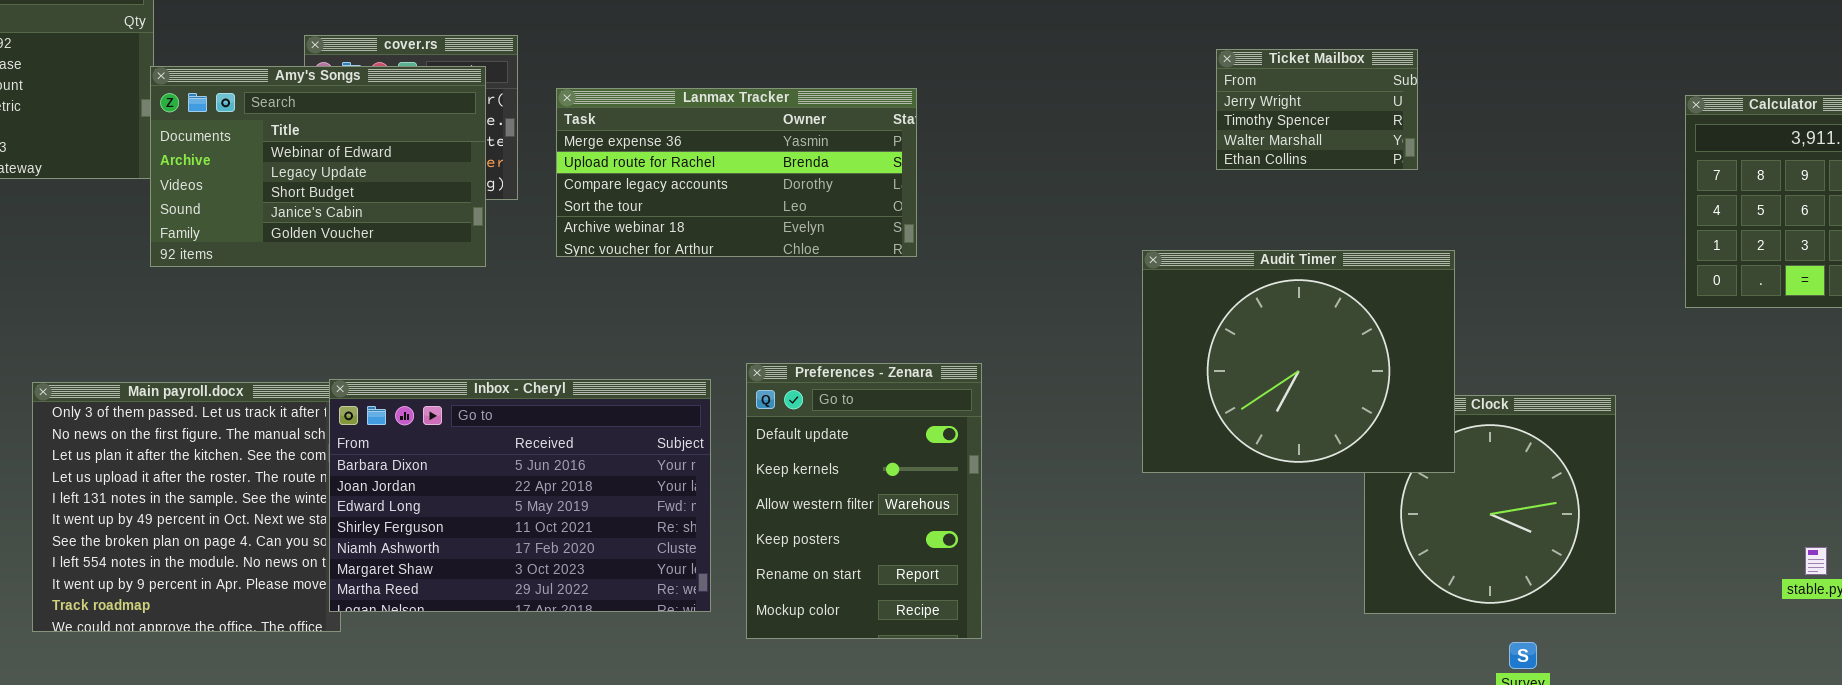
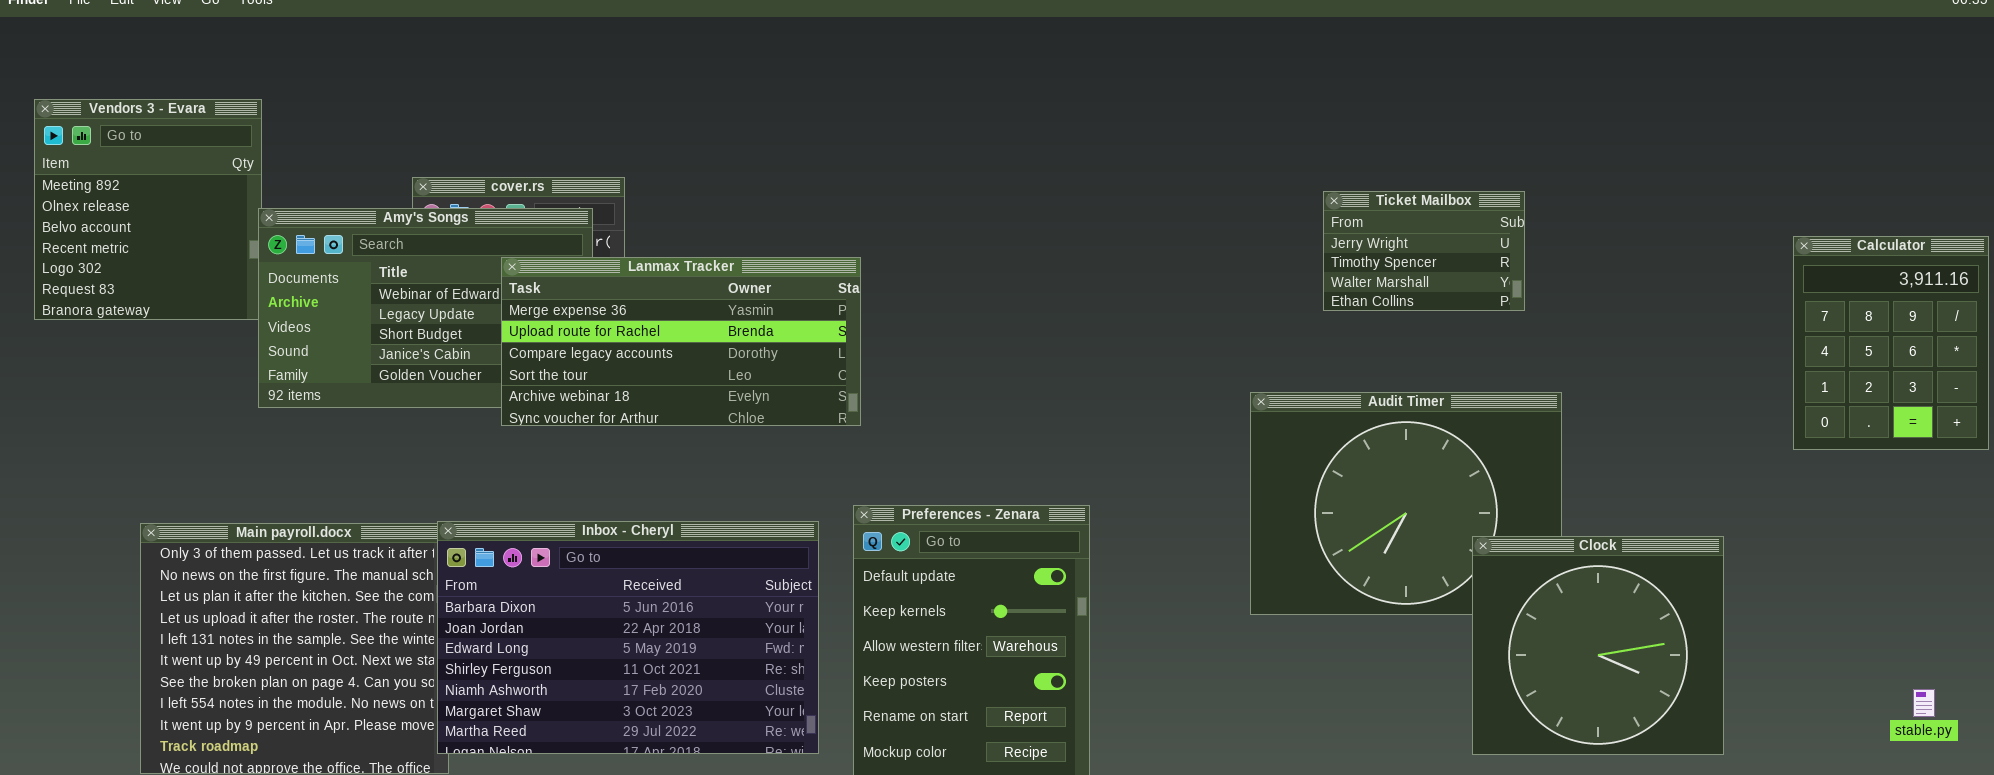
Lanmax Tracker: [556,88,917,257] -> [501,257,861,426], moved
Clock: [1364,395,1616,614] -> [1472,536,1724,755], raised

